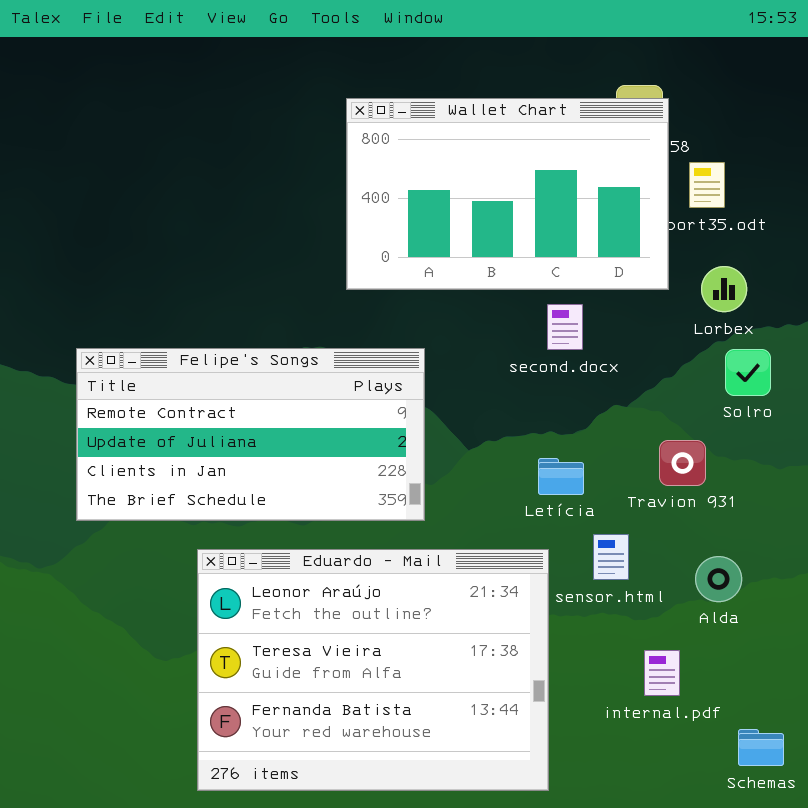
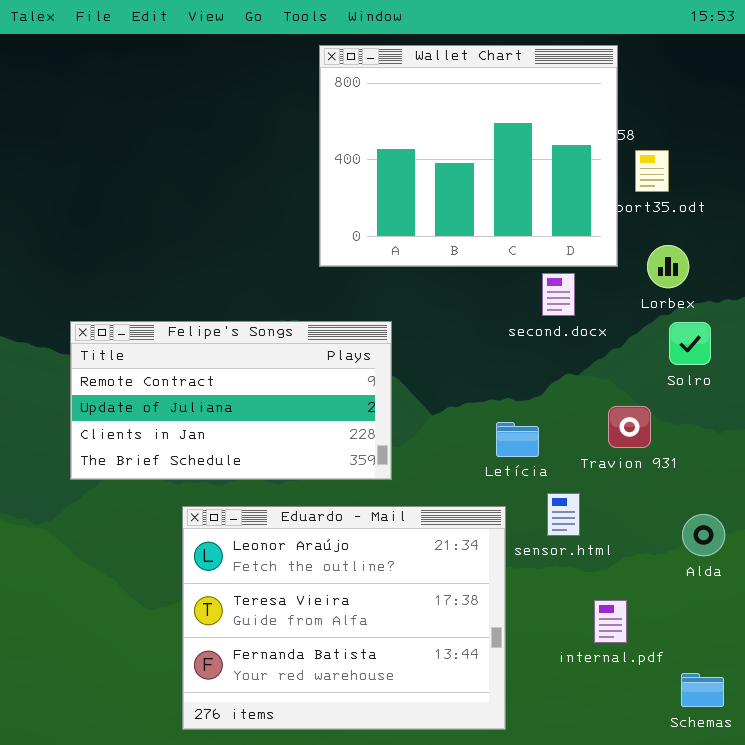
Wallet Chart: [346,98,669,290] -> [319,45,618,267], resized
second.docx: [547,304,583,350] -> [542,273,575,316], moved
Alda: [695,556,742,602] -> [682,514,725,556], moved

